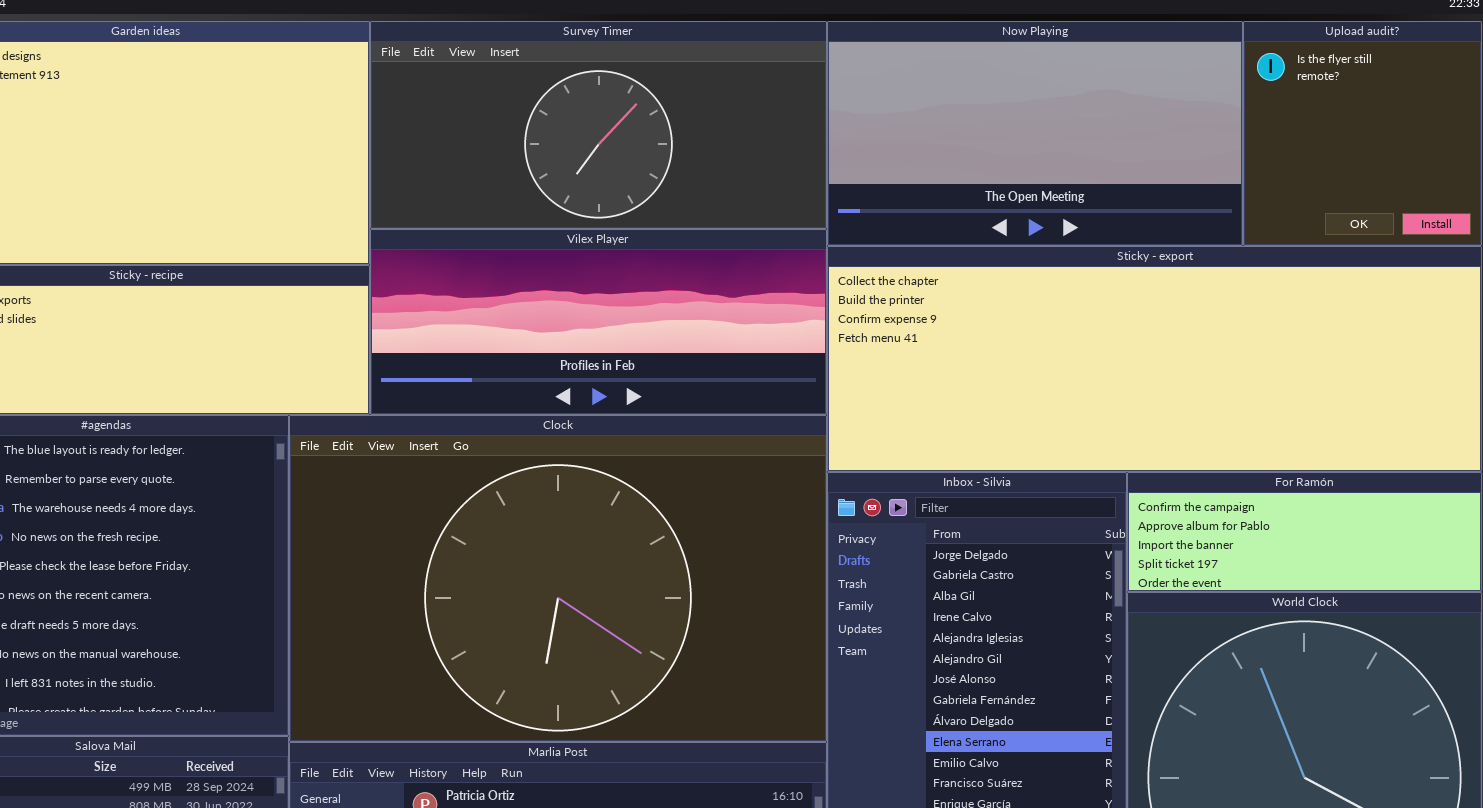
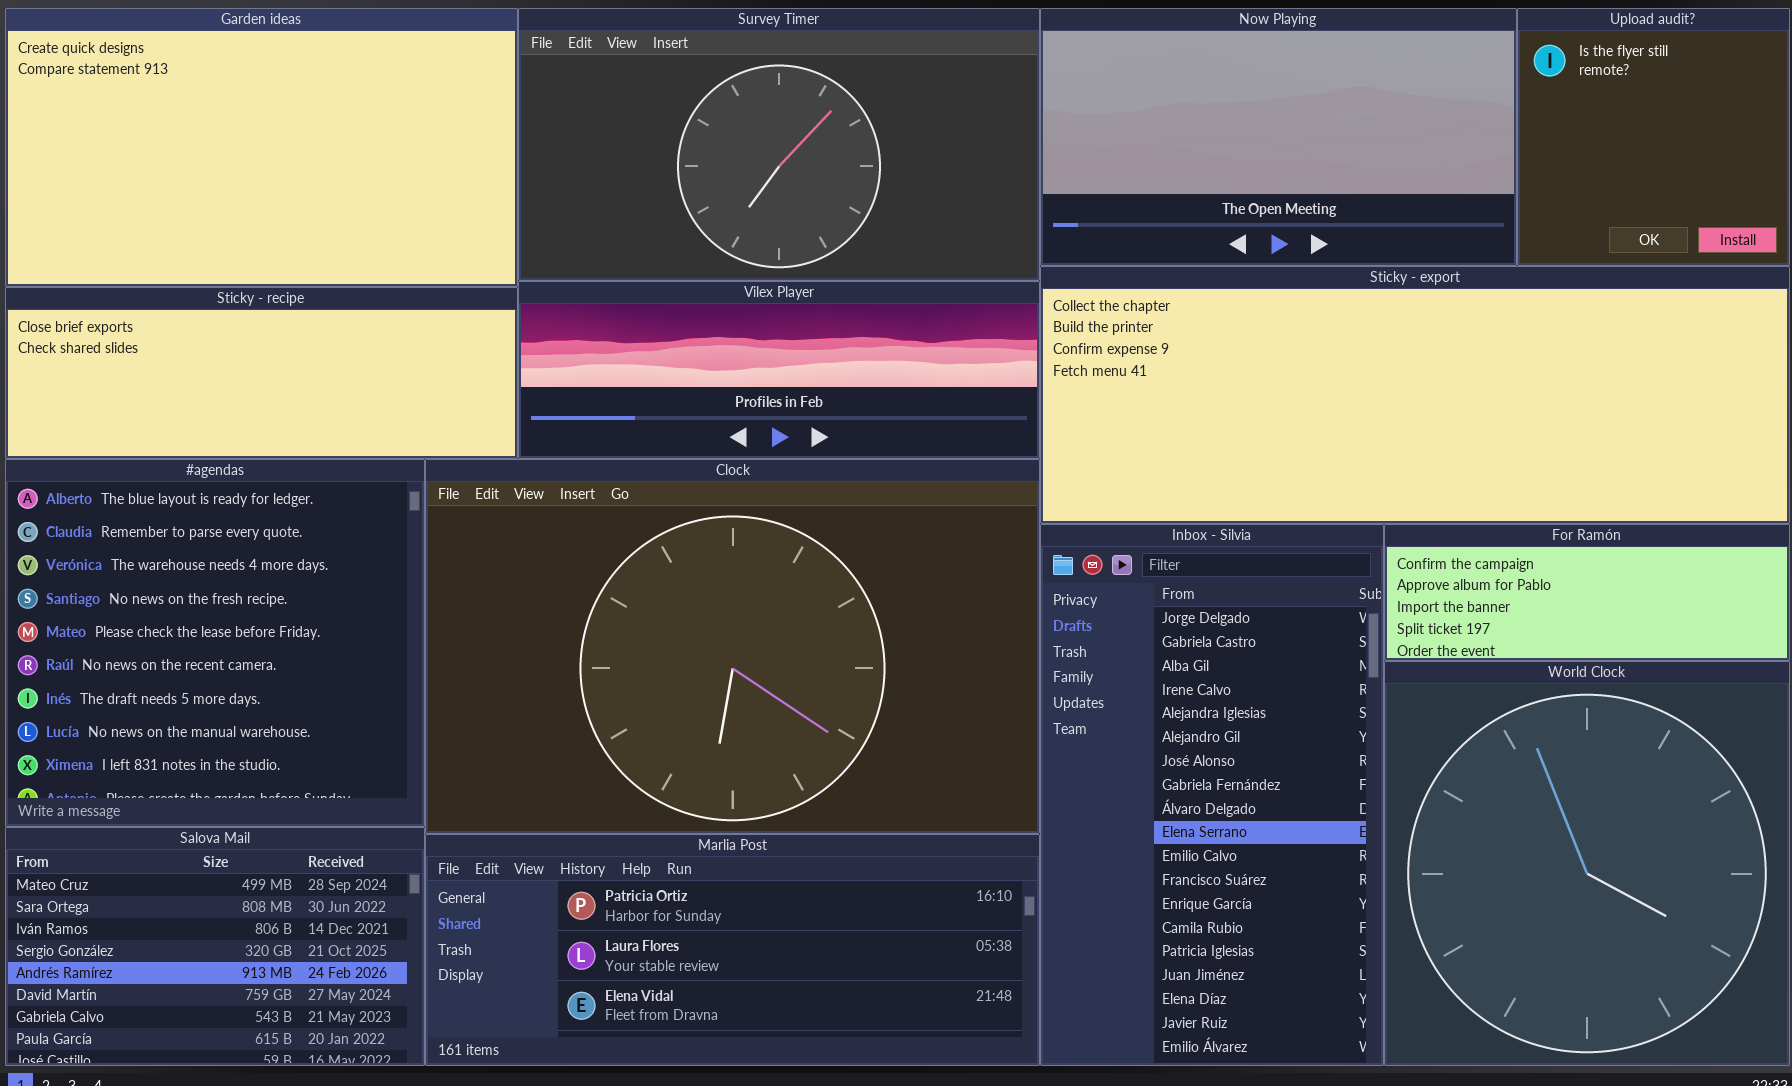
Survey Timer: [370,21,827,229] -> [518,8,1040,281], resized
Vilex Player: [370,229,827,415] -> [518,281,1040,459], resized

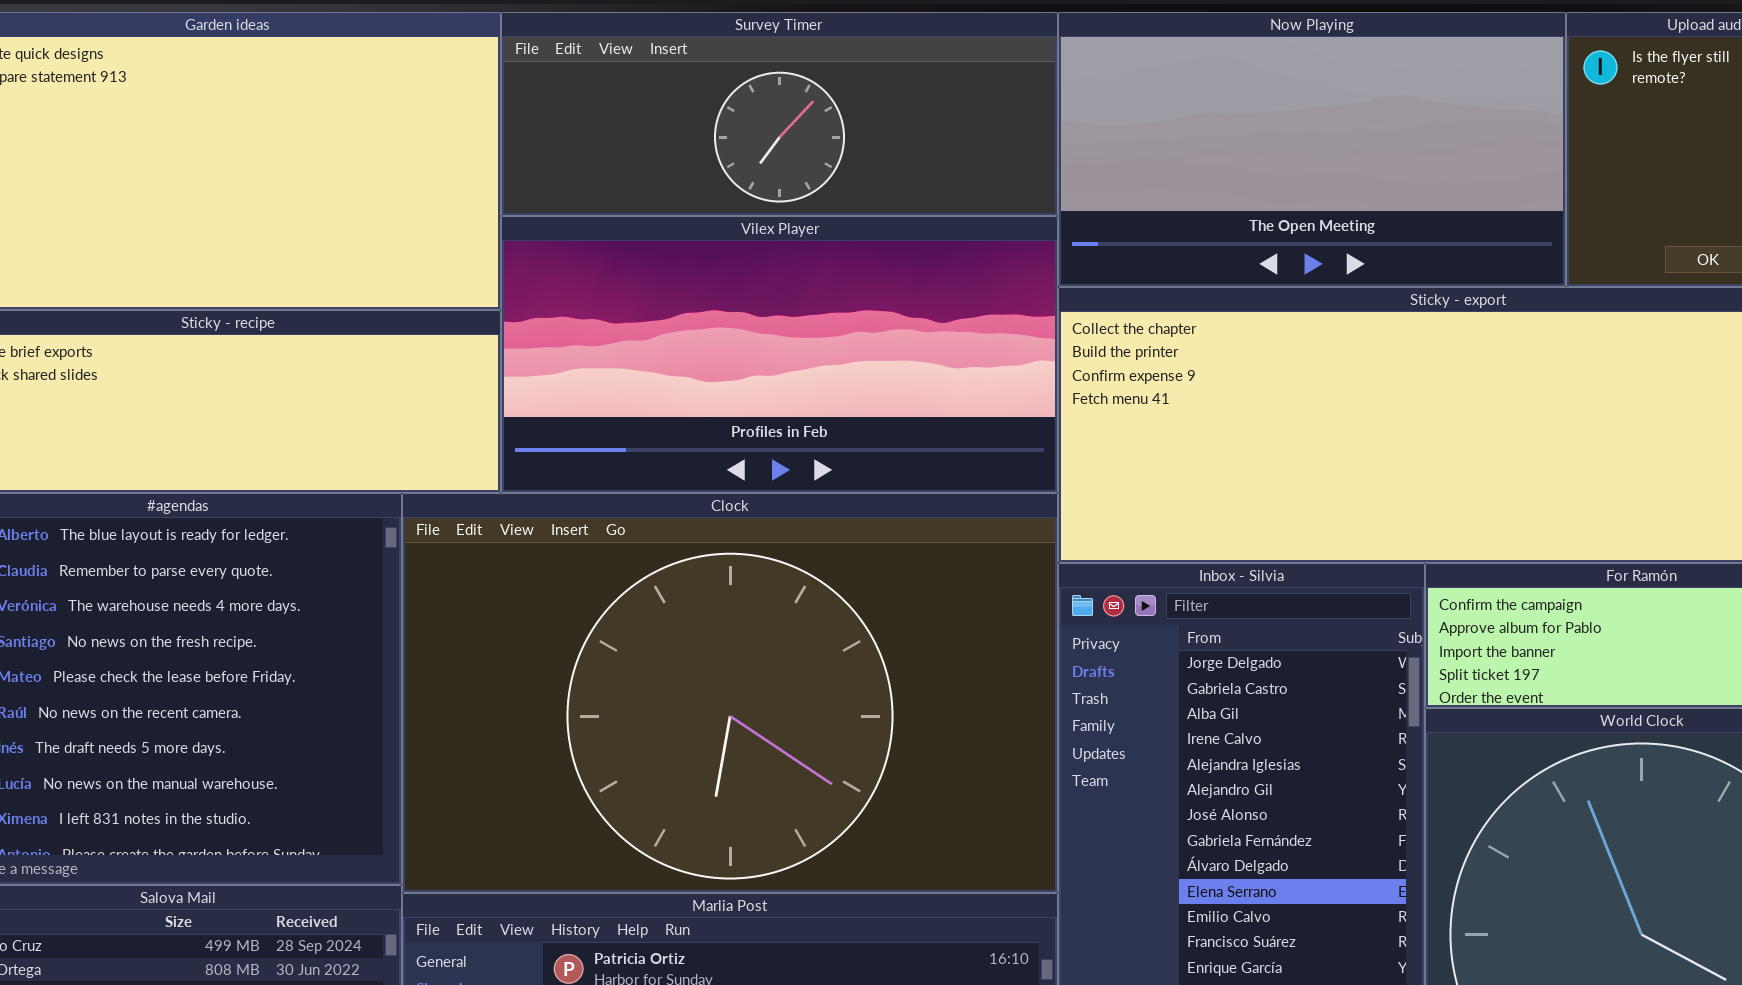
Survey Timer: [518,8,1040,281] -> [501,12,1058,216], resized
Vilex Player: [518,281,1040,459] -> [501,216,1058,493], resized

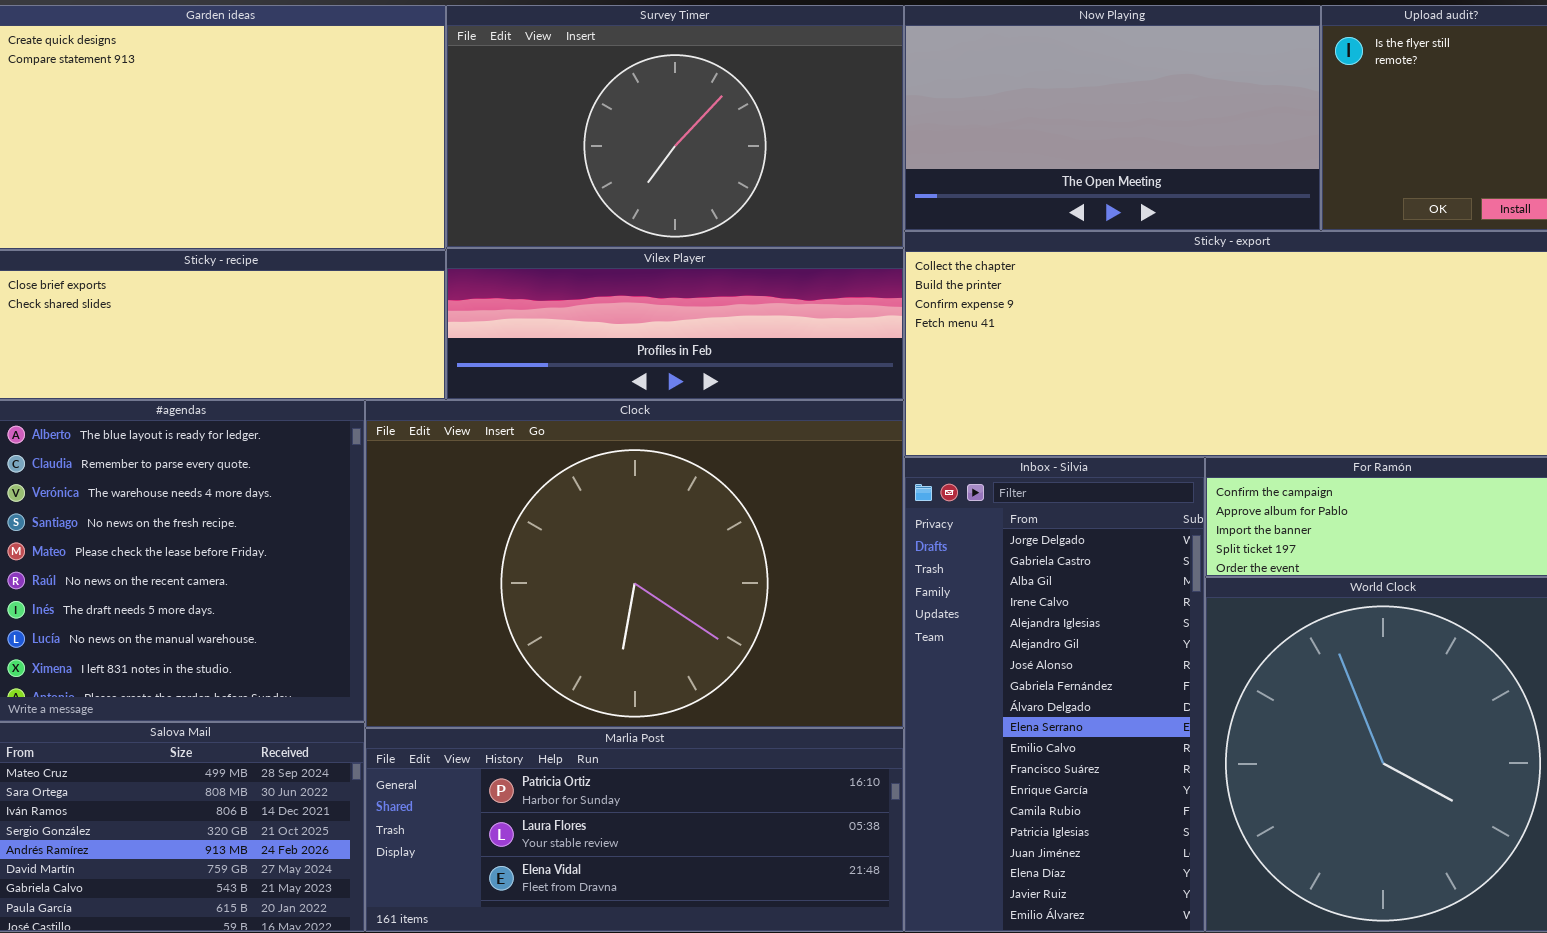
Survey Timer: [501,12,1058,216] -> [446,5,904,248], resized
Vilex Player: [501,216,1058,493] -> [446,248,904,400], resized

